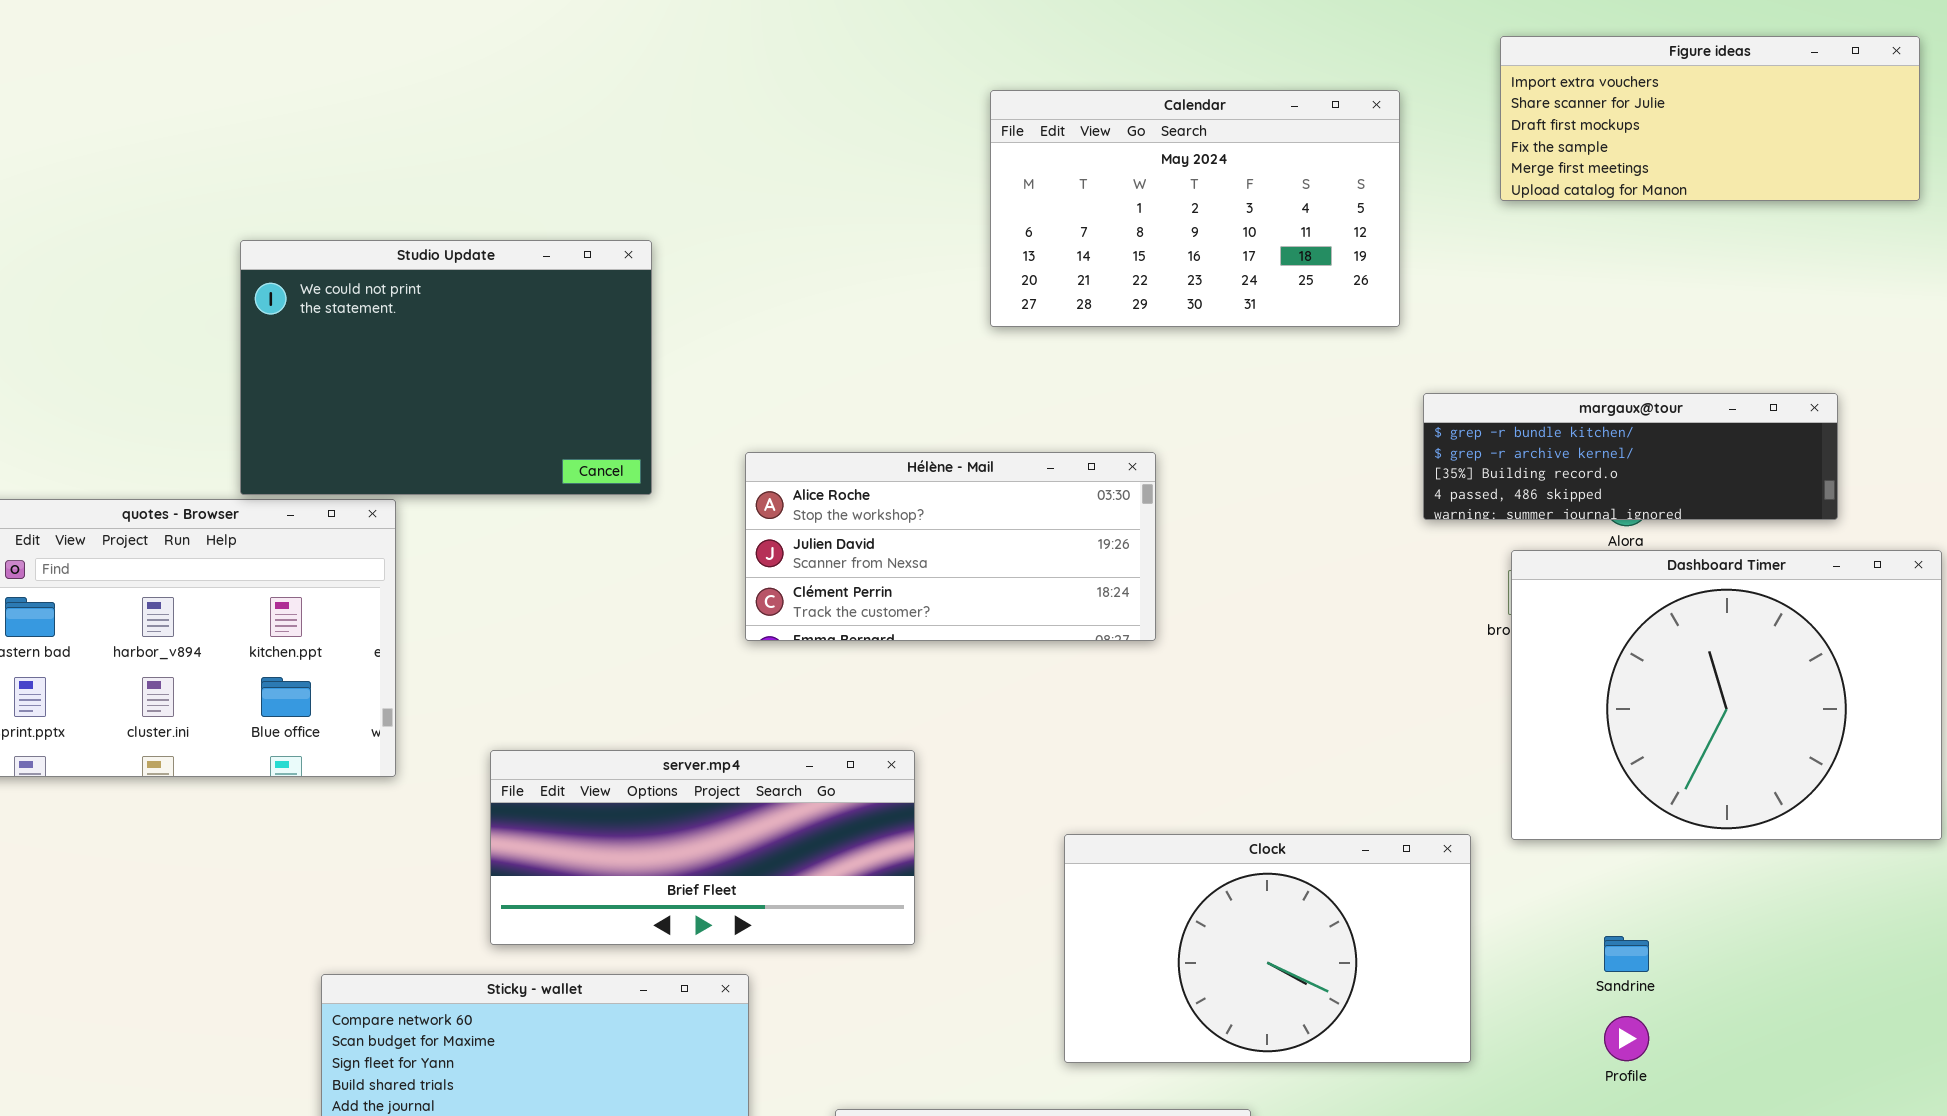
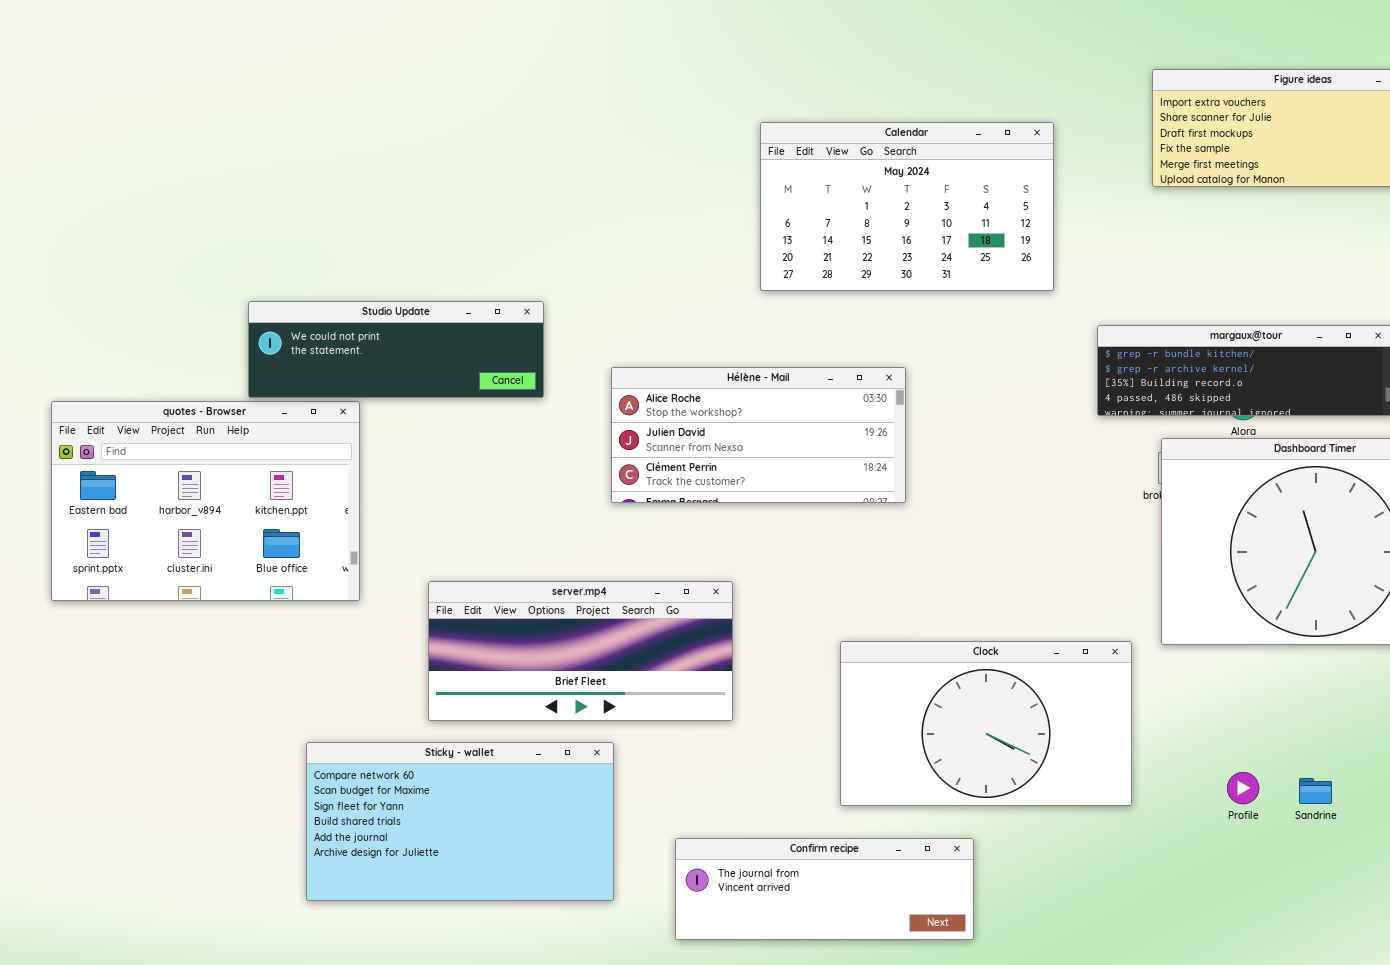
Calendar: [990,90,1400,327] -> [760,122,1054,291], moved
Studio Update: [240,240,652,495] -> [248,301,544,398], resized
Sandrine: [1604,936,1649,972] -> [1299,778,1332,804], moved

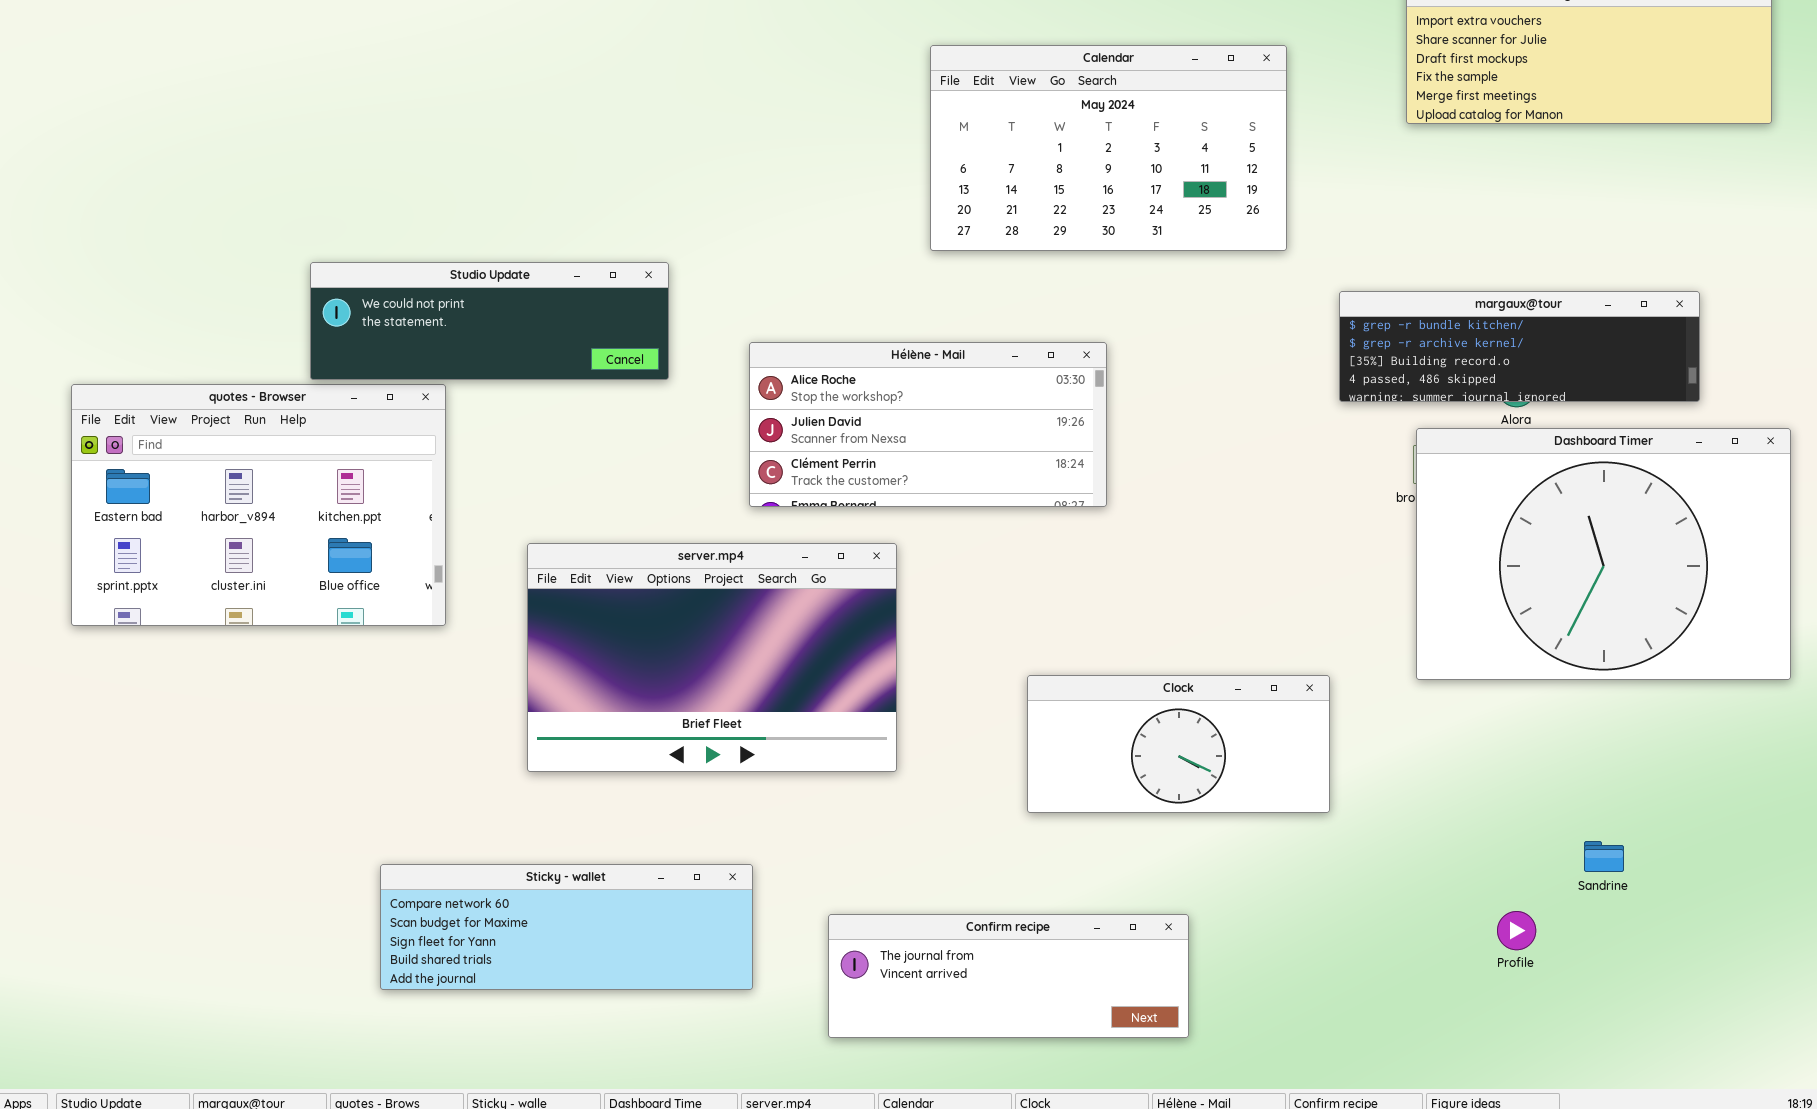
server.mp4: [428,581,733,721] -> [527,543,897,772], resized
Clock: [840,641,1132,806] -> [1027,675,1330,813], resized
Sticky - wallet: [306,742,614,901] -> [380,864,753,990], resized
Profile: [1227,772,1259,804] -> [1497,911,1536,950], moved

